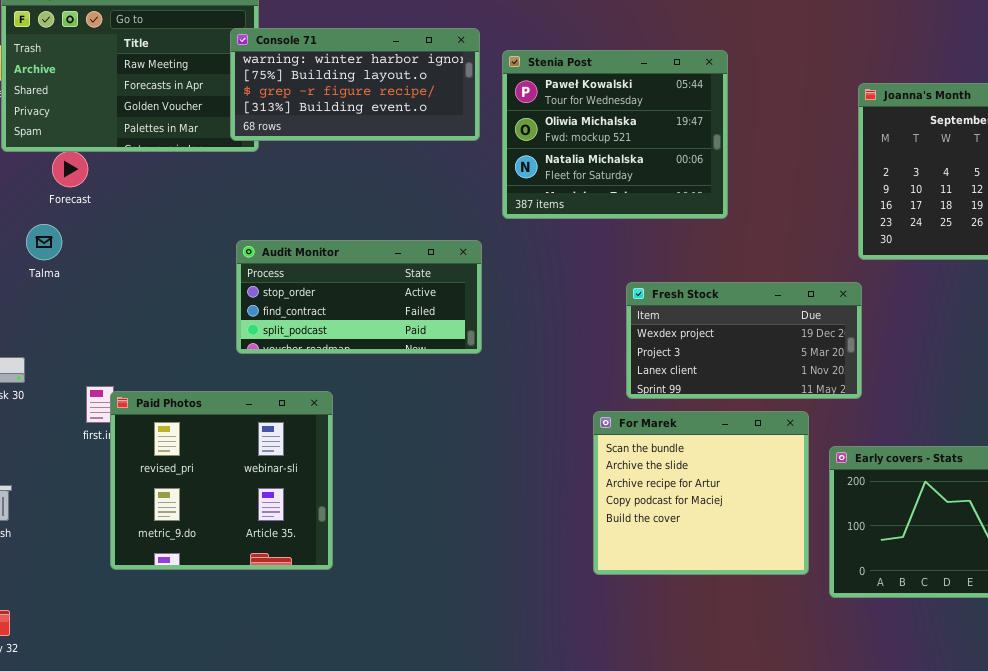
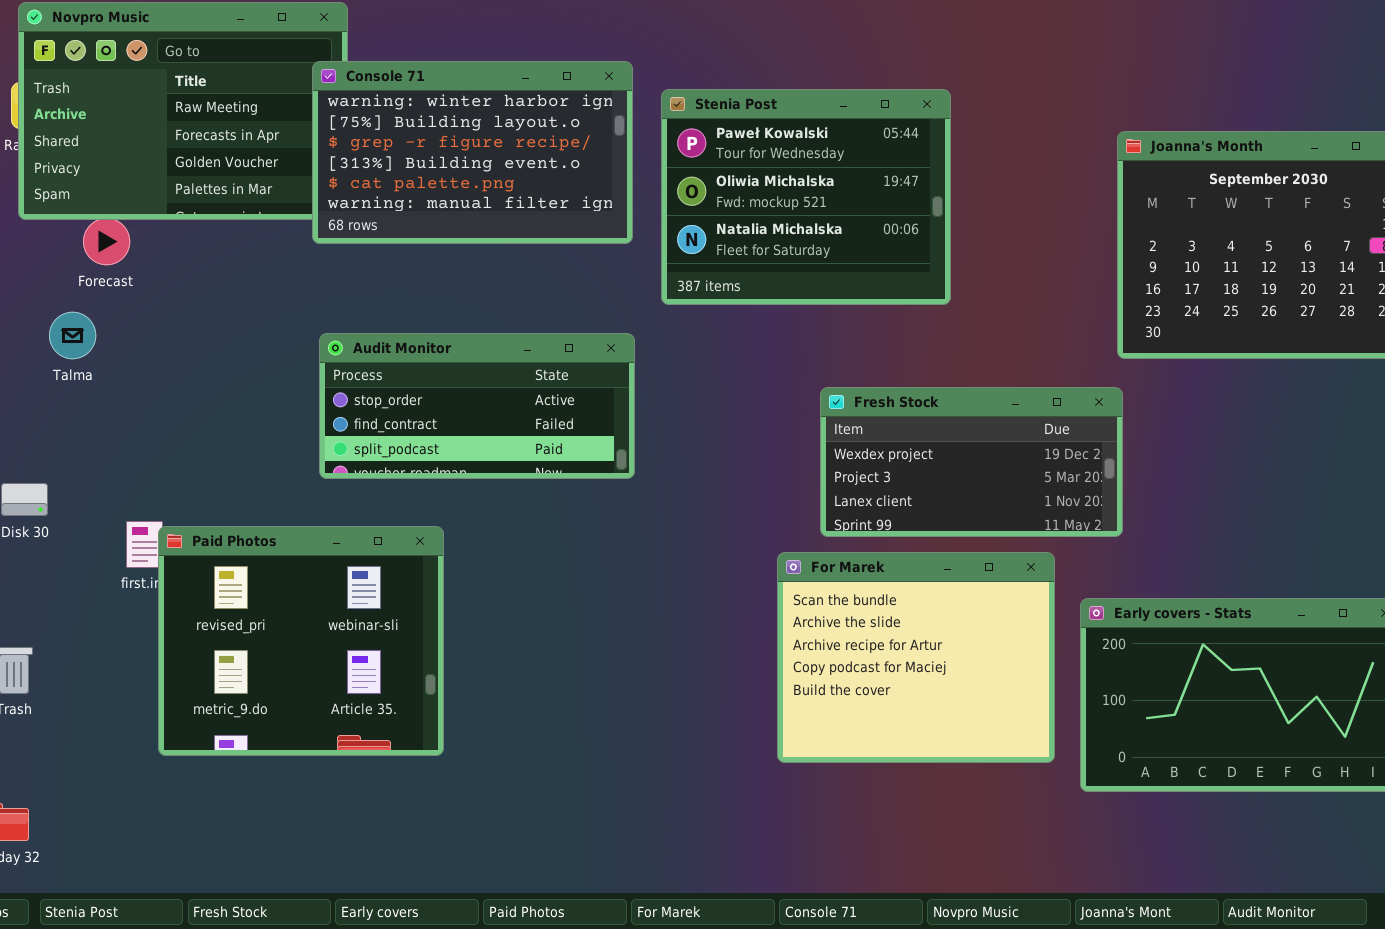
Console 71: [230,28,480,141] -> [312,61,633,244], resized

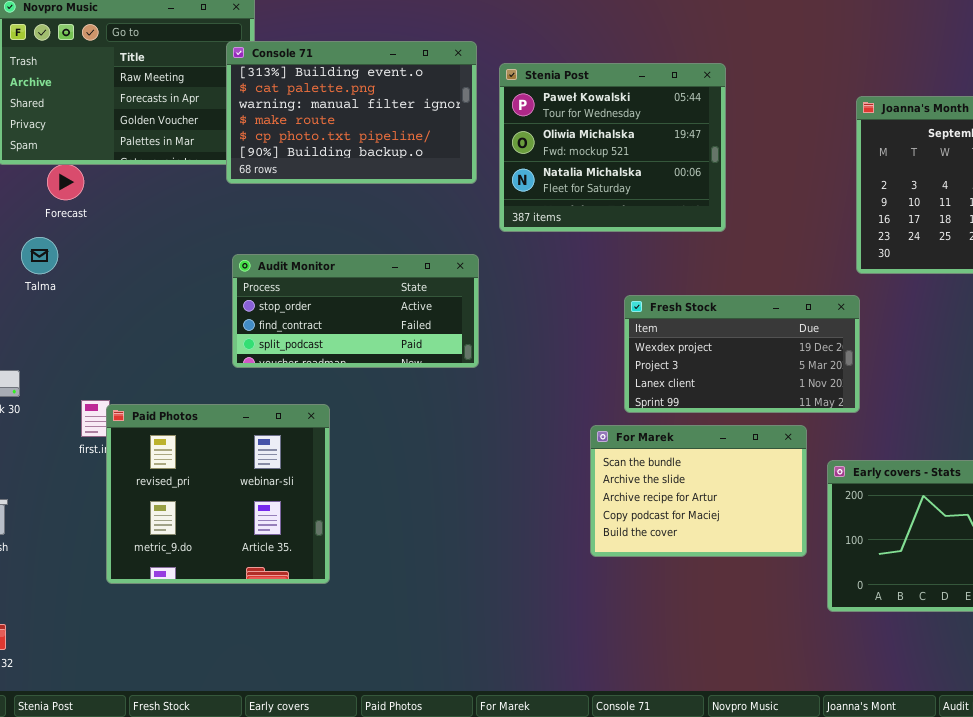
Console 71: [312,61,633,244] -> [226,41,477,184], scrolled down 3 rows
For Marek: [777,552,1055,763] -> [590,425,807,557], resized

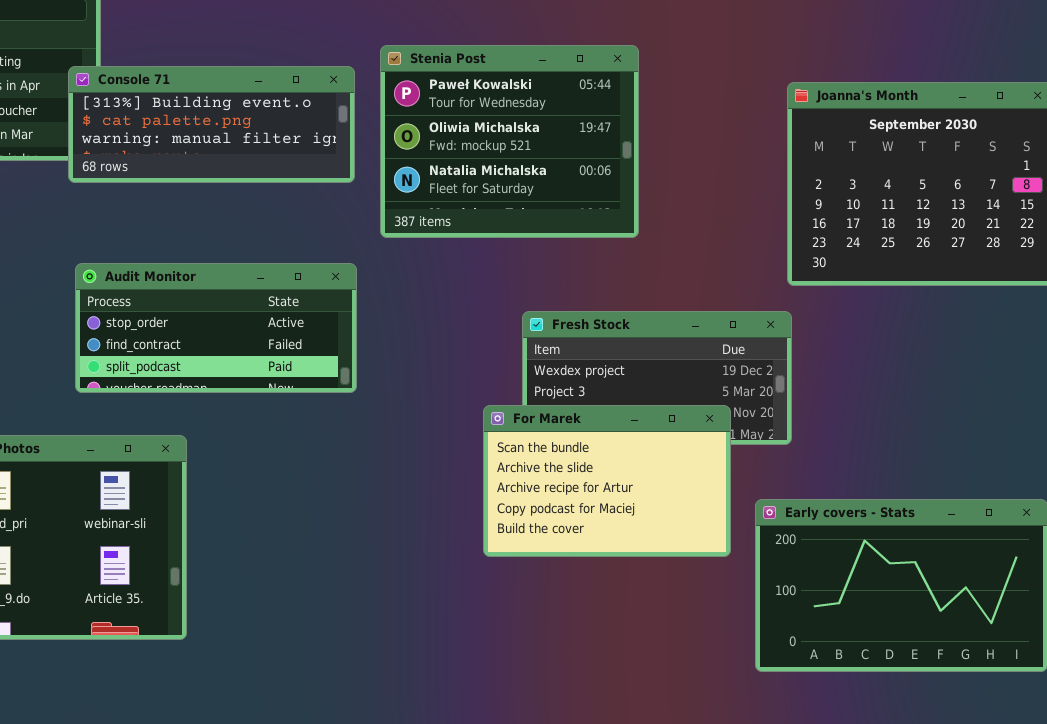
Console 71: [226,41,477,184] -> [68,66,355,183], resized
For Marek: [590,425,807,557] -> [483,405,731,557], moved

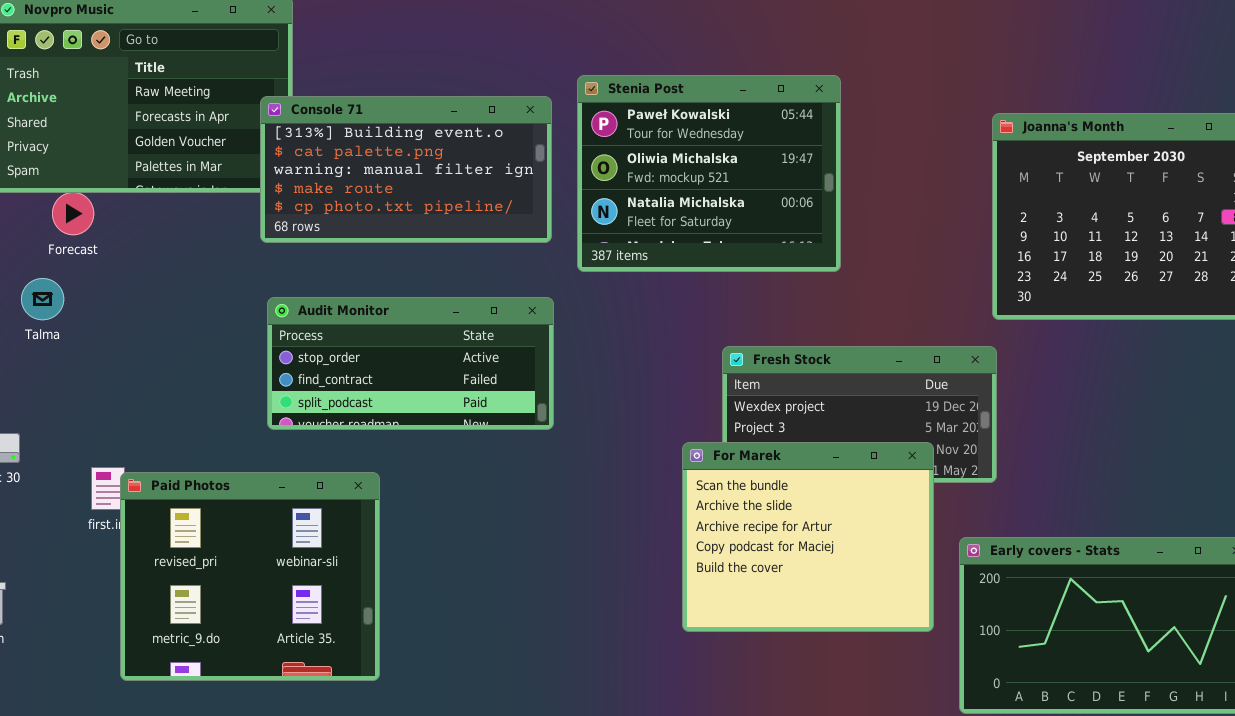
Console 71: [68,66,355,183] -> [260,96,552,243], resized
For Marek: [483,405,731,557] -> [682,442,934,632], resized

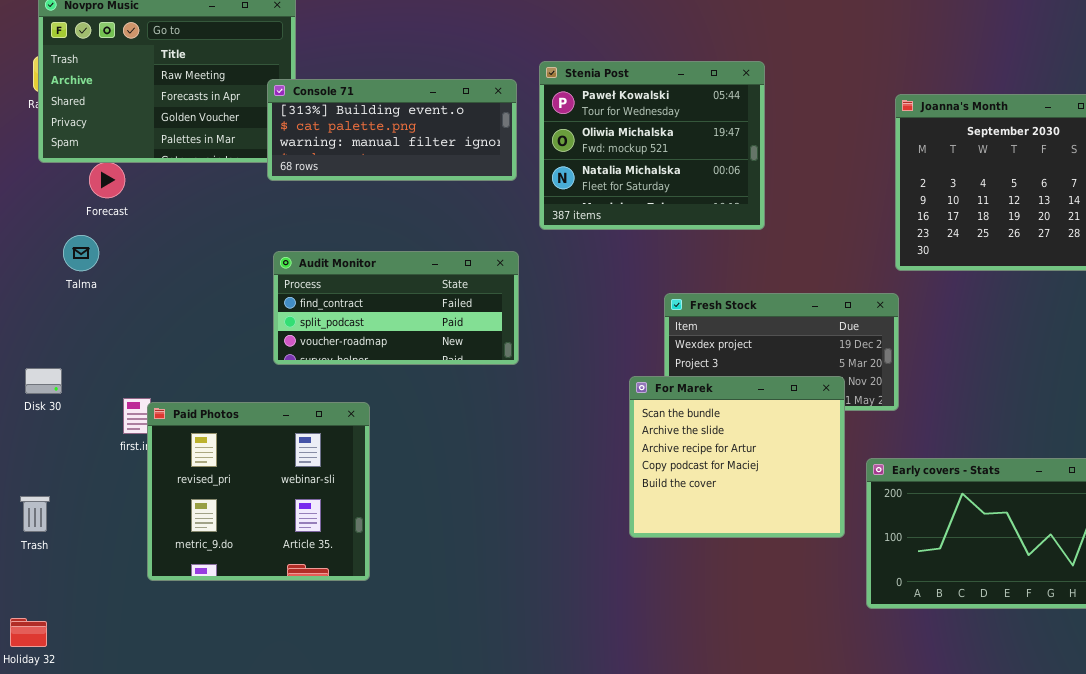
Console 71: [260,96,552,243] -> [267,79,517,181], resized
Audit Monitor: [267,297,554,430] -> [273,251,519,365], scrolled down 1 row

